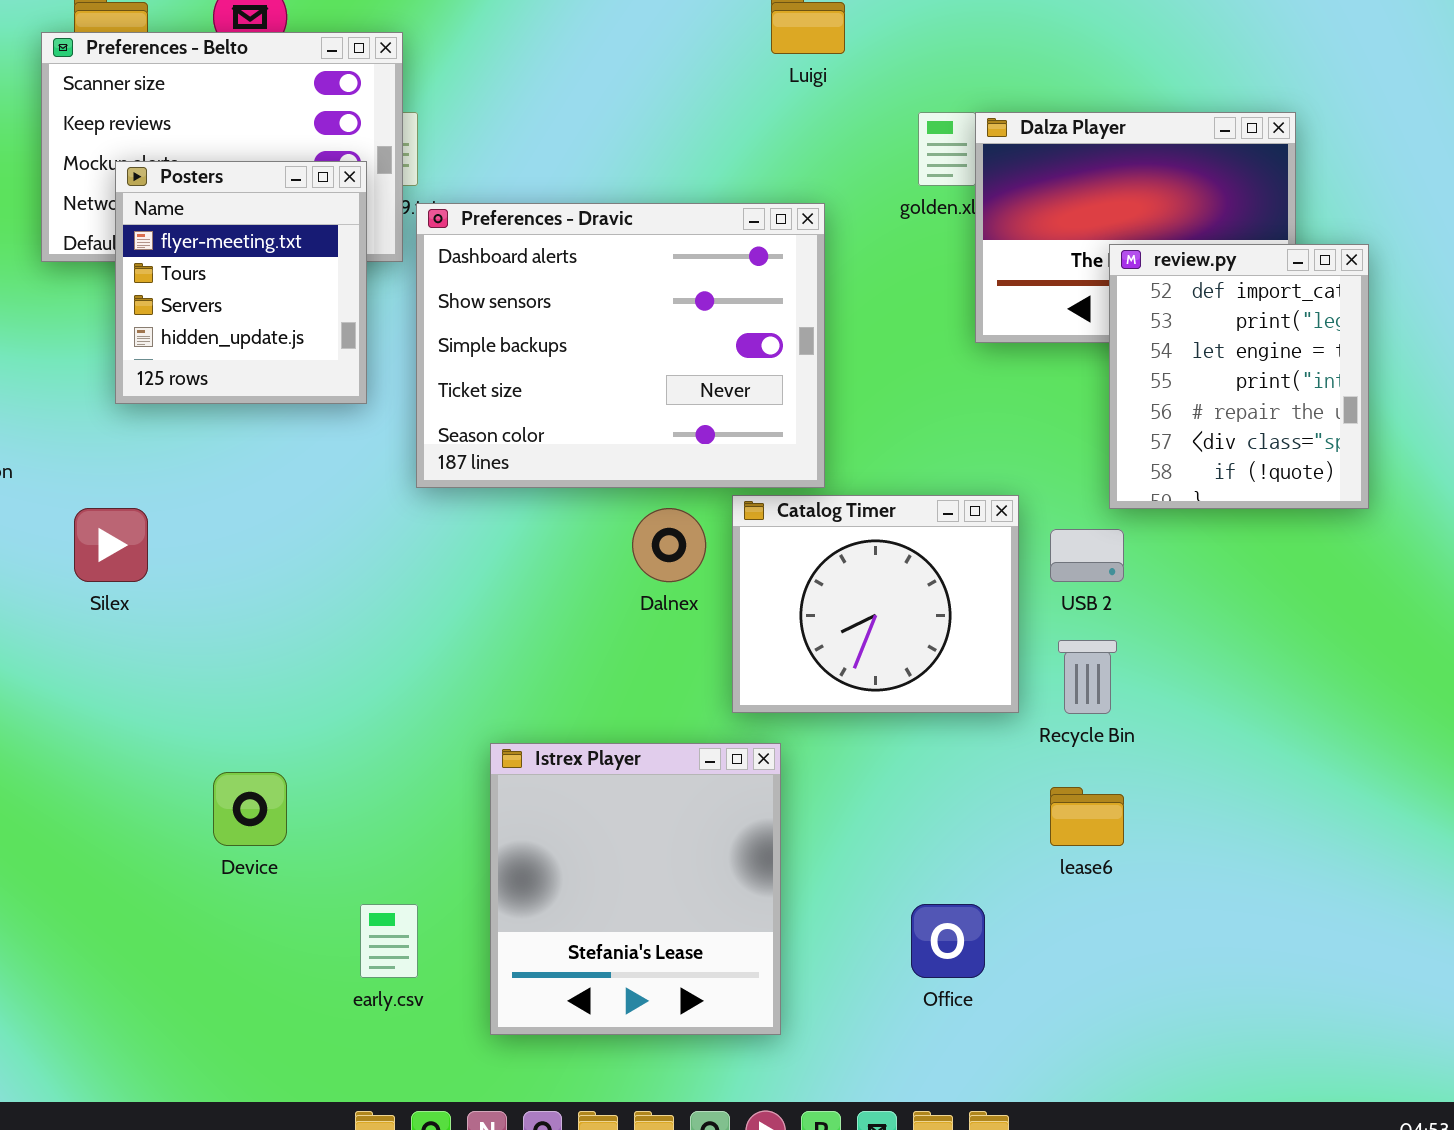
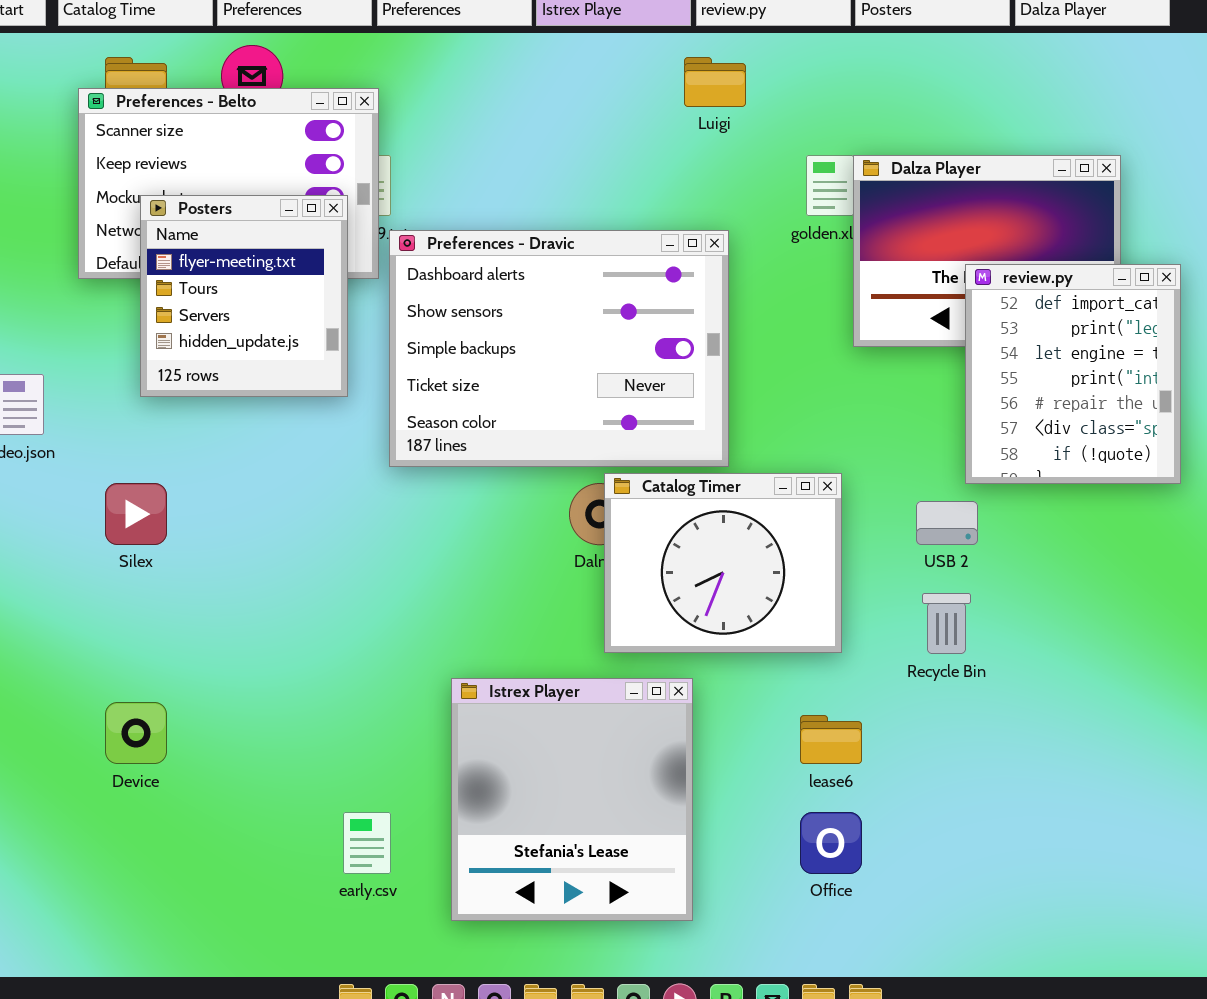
Catalog Timer: [732,495,1019,713] -> [604,473,842,653], moved
Device: [213,772,287,846] -> [105,702,167,764], moved
lease6: [1050,787,1124,846] -> [800,715,862,764], moved

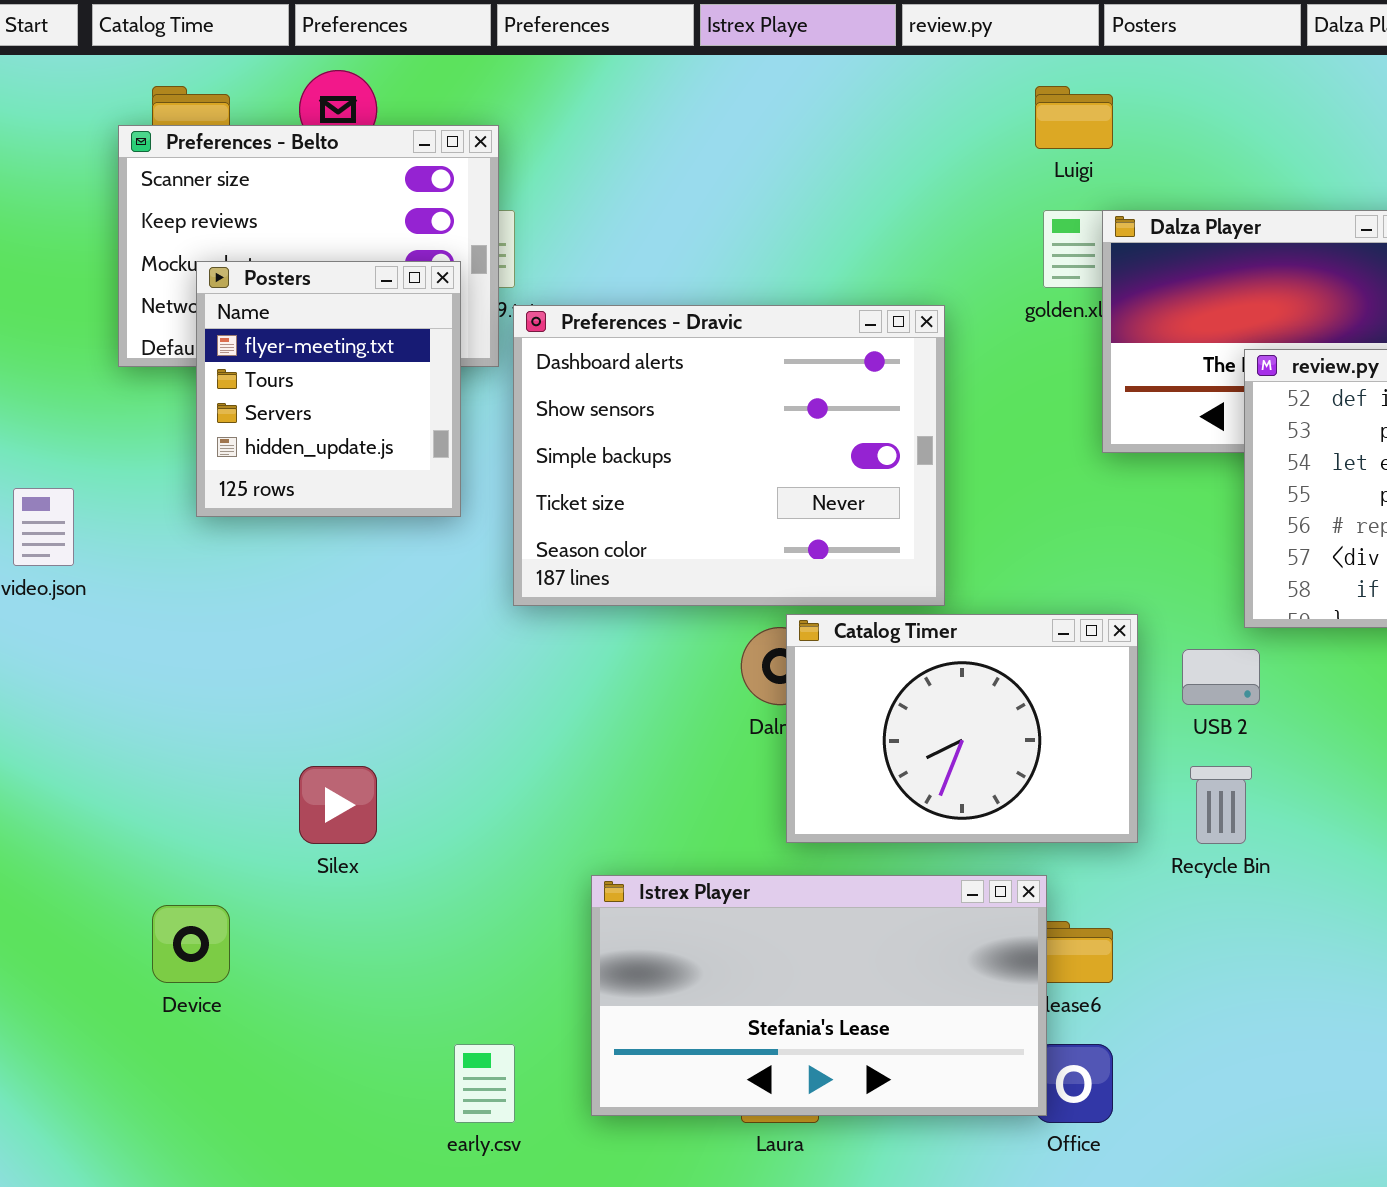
Luigi: [684,57,746,107] -> [1035,86,1113,149], moved
Catalog Timer: [604,473,842,653] -> [786,614,1138,843], resized
Silex: [105,483,167,545] -> [299,766,377,844], moved
Istrex Player: [451,678,693,921] -> [591,875,1047,1116], resized

